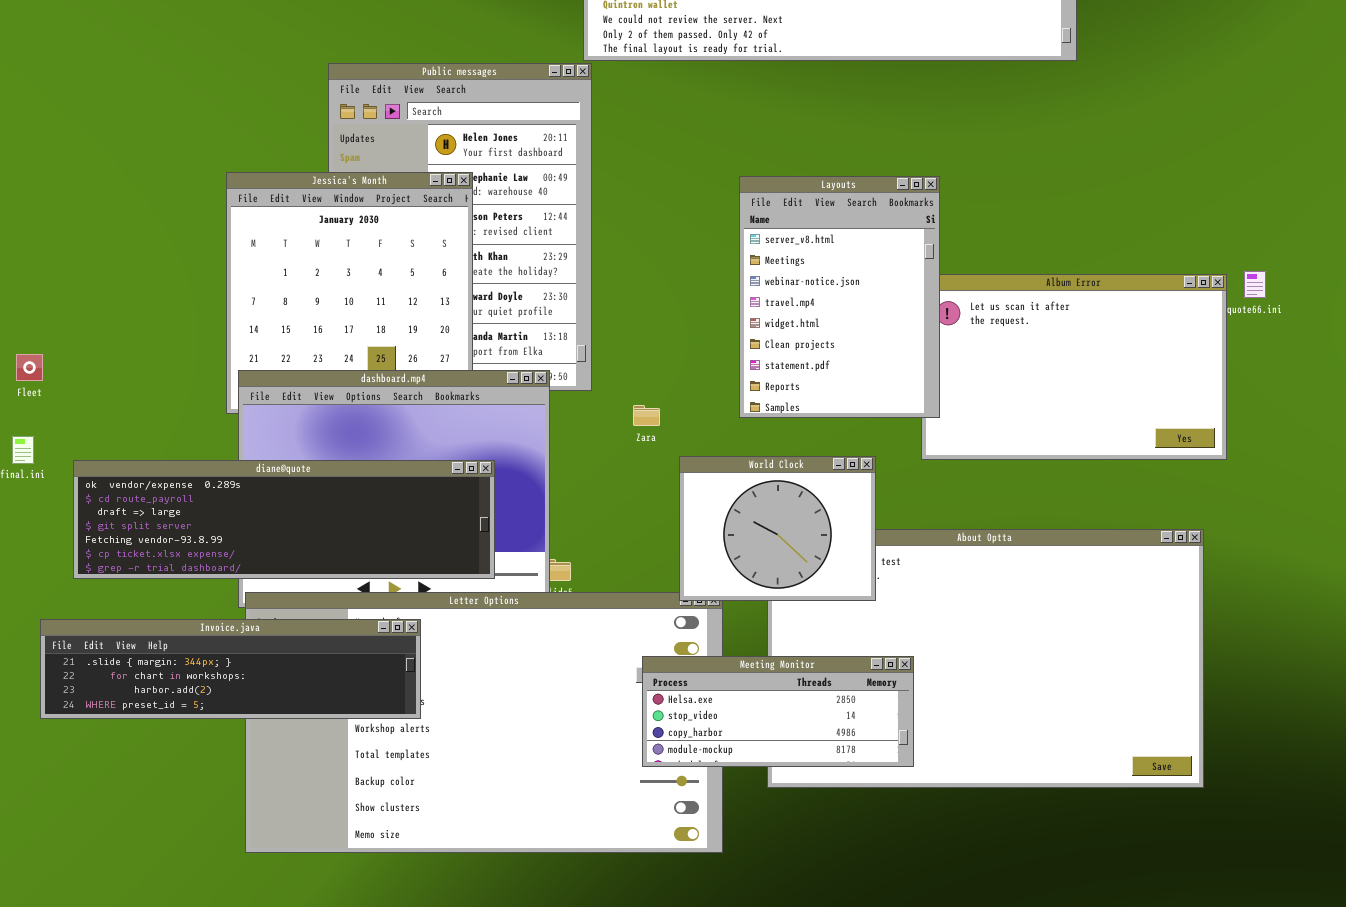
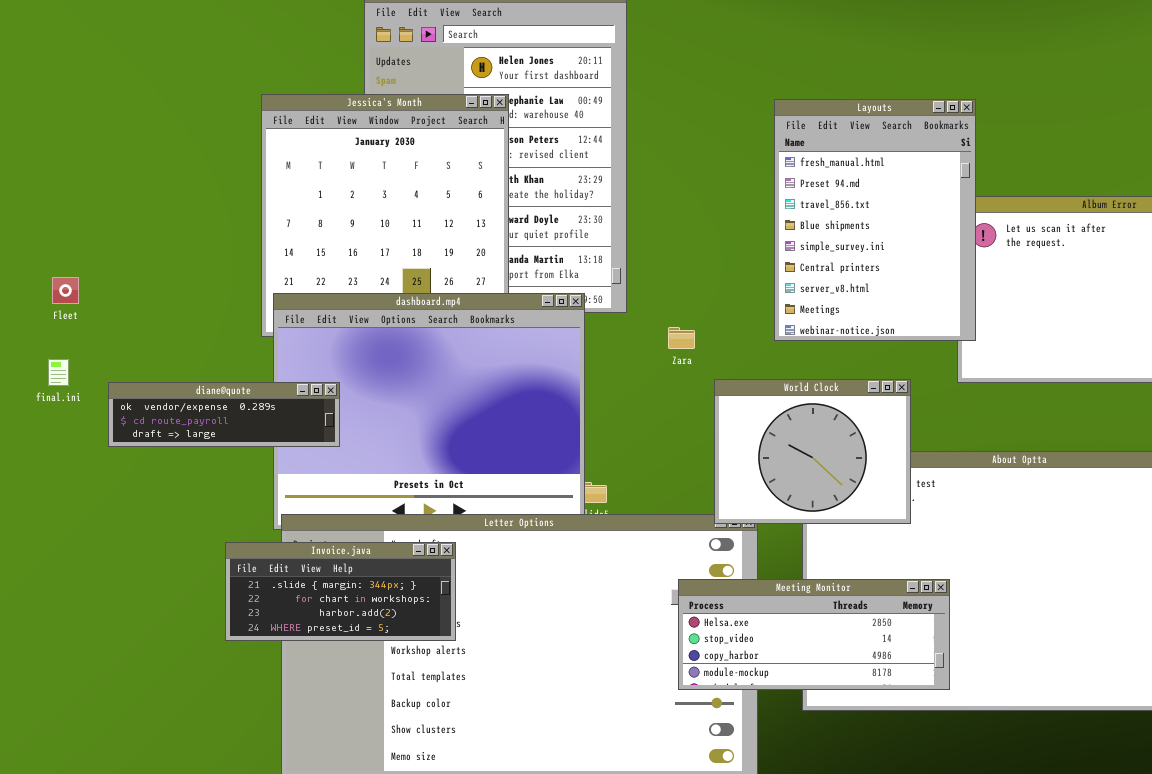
Layouts: [739,176,940,418] -> [774,99,976,341], scrolled up 6 rows
diane@quote: [73,460,495,579] -> [108,382,340,447], resized
Invoice.java: [40,619,421,719] -> [225,542,456,641], resized

